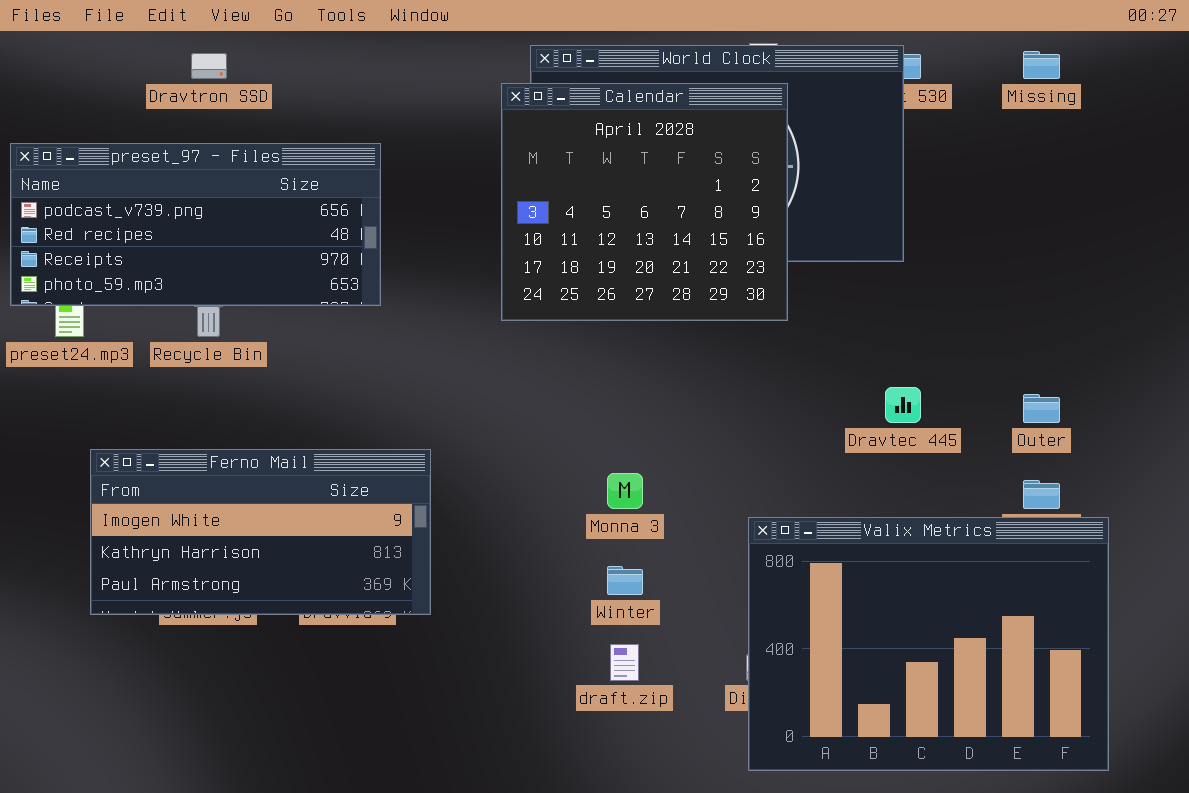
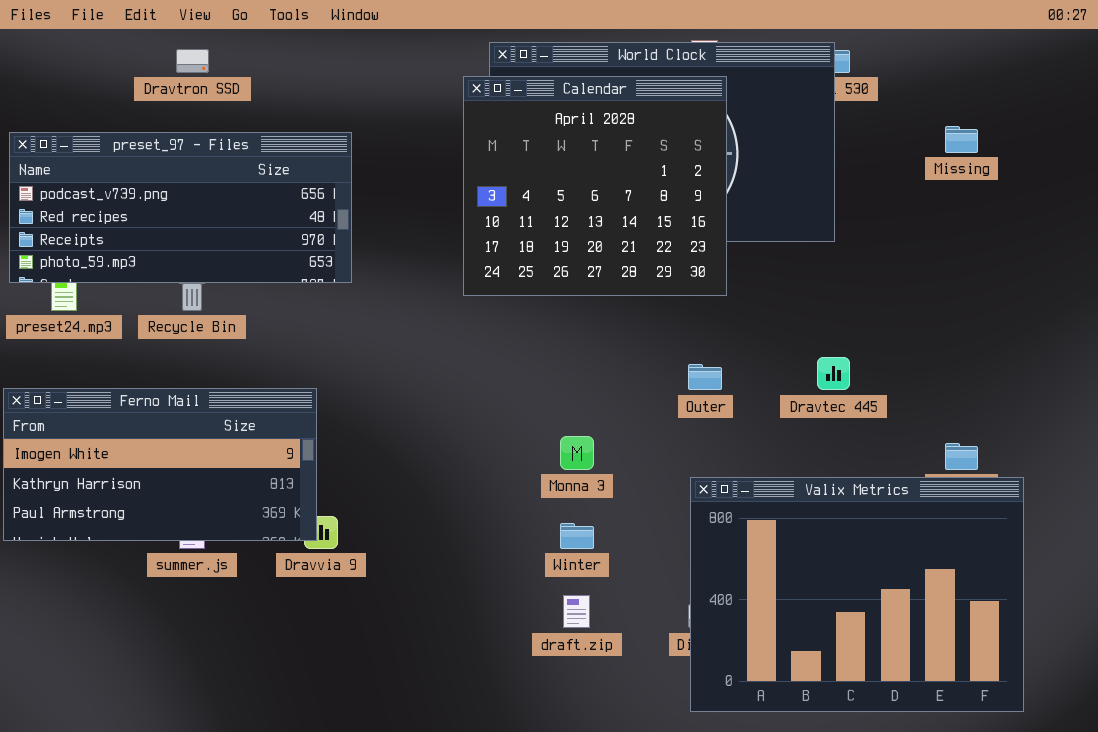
Missing: [1023,51,1060,79] -> [945,126,978,153], moved
Outer: [1023,394,1060,423] -> [688,364,722,390], moved
Ferno Mail: [90,449,431,615] -> [3,388,317,541], moved

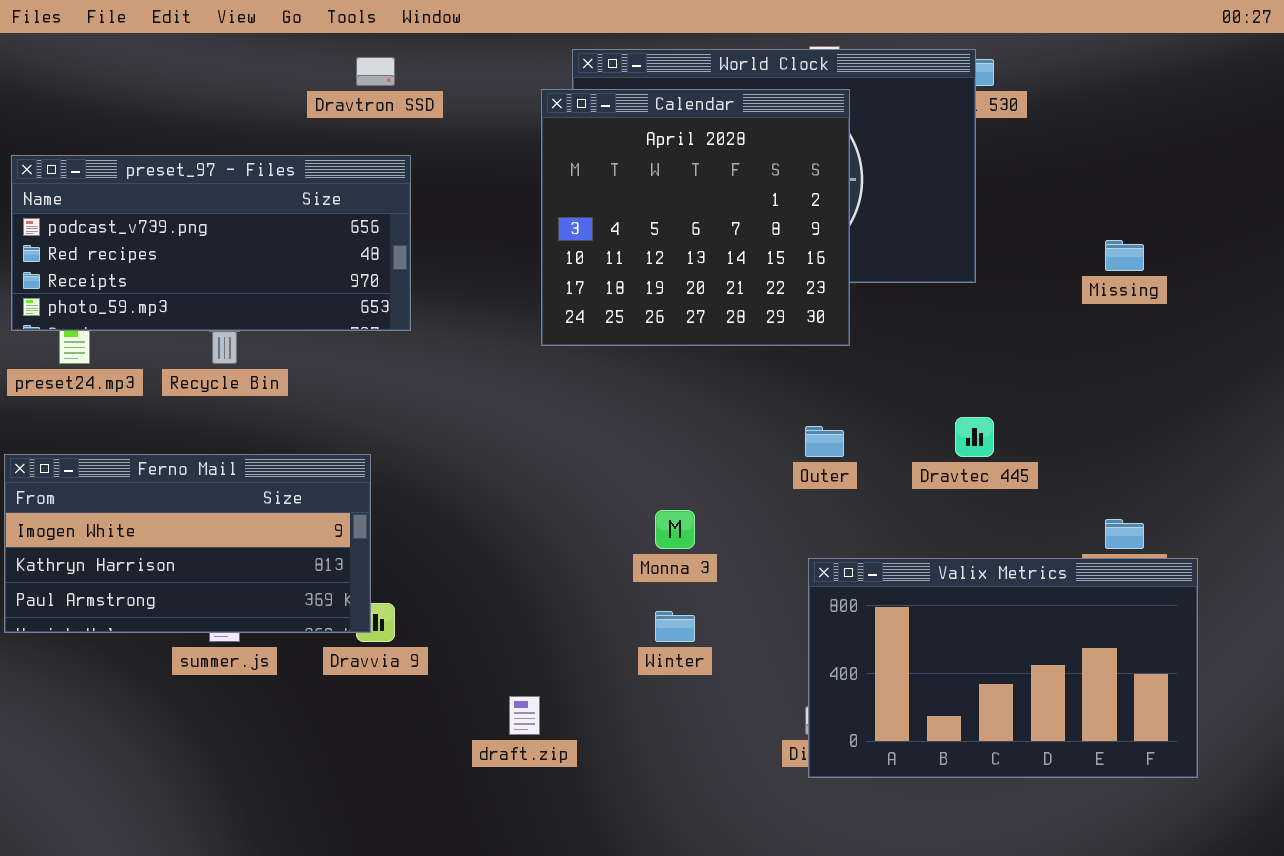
Dravtron SSD: [176,49,209,73] -> [356,57,395,86], moved
Missing: [945,126,978,153] -> [1105,240,1144,271], moved
Valix Metrics: [690,477,1024,712] -> [808,558,1198,778], resized
draft.zip: [563,595,590,628] -> [509,696,540,735], moved

